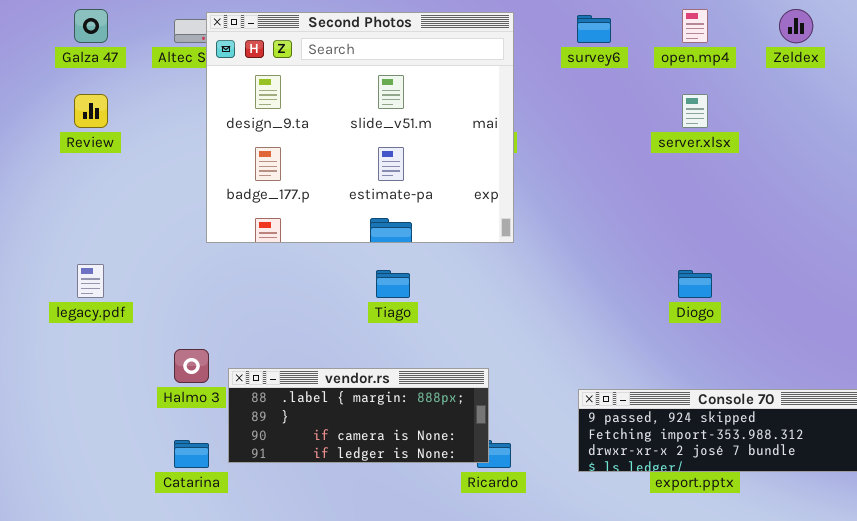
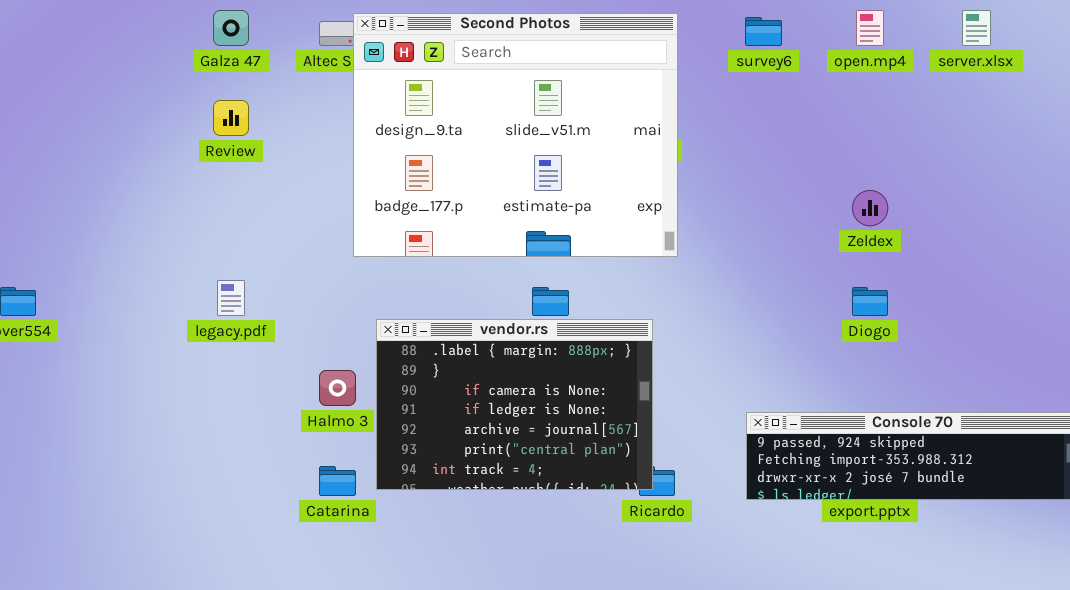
Zeldex: [779,9,813,43] -> [852,190,888,226], moved
server.xlsx: [682,94,708,128] -> [962,10,991,46], moved
vendor.rs: [228,368,489,463] -> [376,319,653,490], resized

